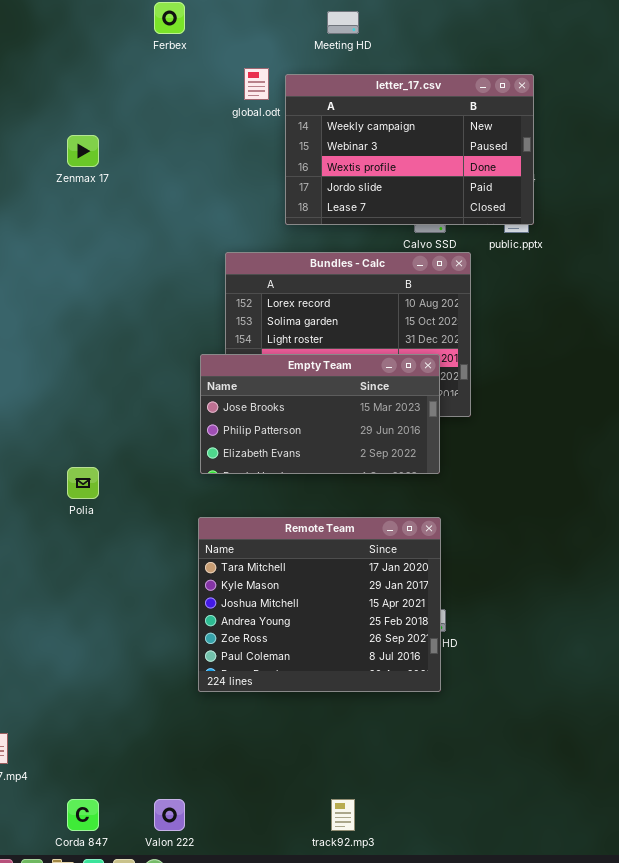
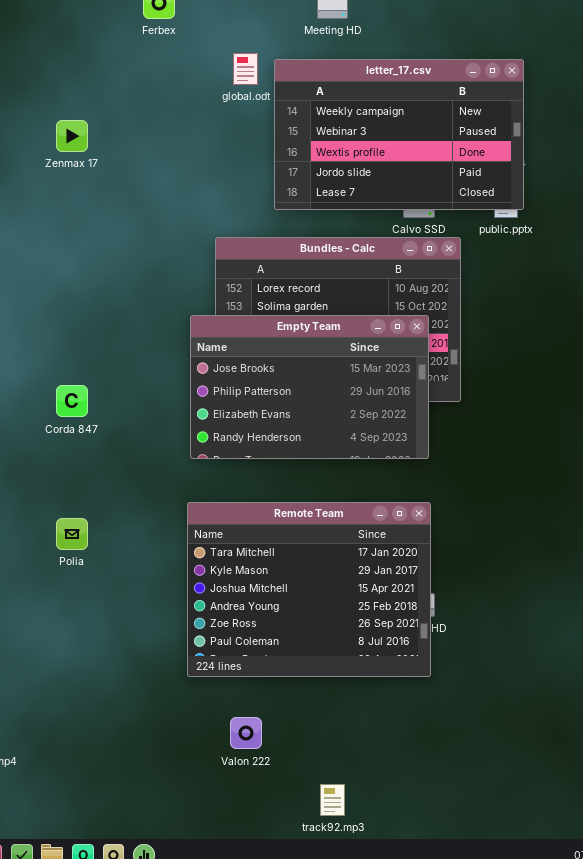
Empty Team: [200,354,440,474] -> [190,315,429,459], resized
Polia: [67,467,99,499] -> [56,518,88,550], moved
Corda 847: [67,799,99,831] -> [56,385,88,417], moved
Valon 222: [154,799,185,831] -> [230,717,262,749], moved

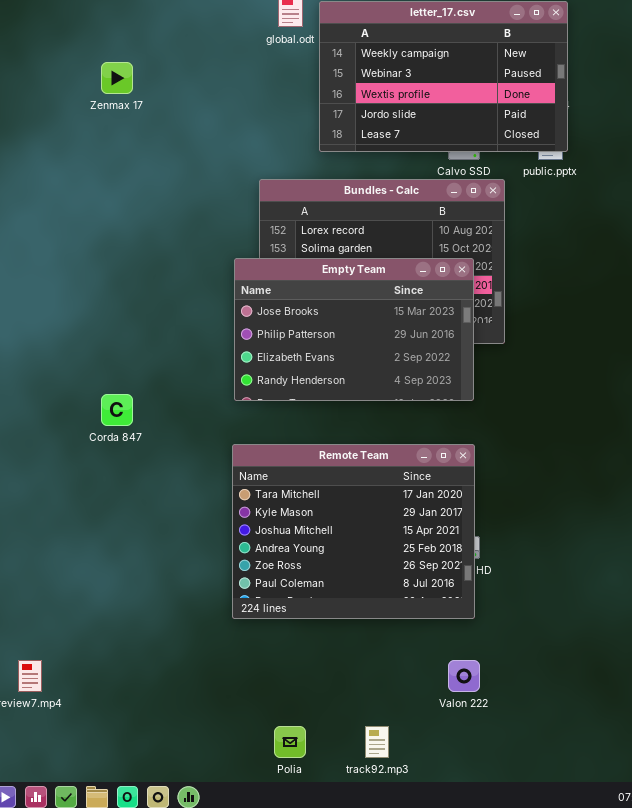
Corda 847: [56,385,88,417] -> [101,394,133,426], moved
Polia: [56,518,88,550] -> [274,726,306,758], moved
Valon 222: [230,717,262,749] -> [448,660,480,692], moved

